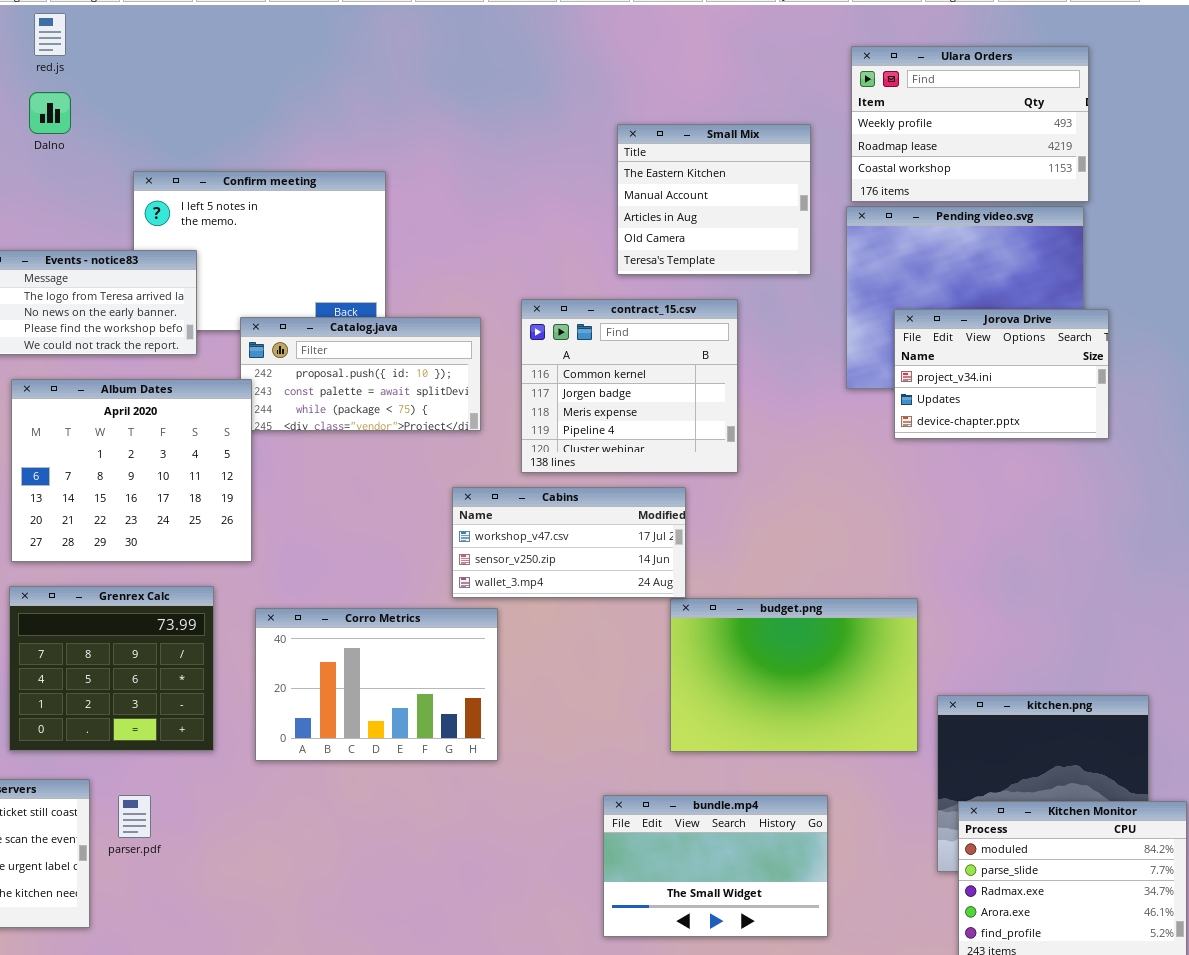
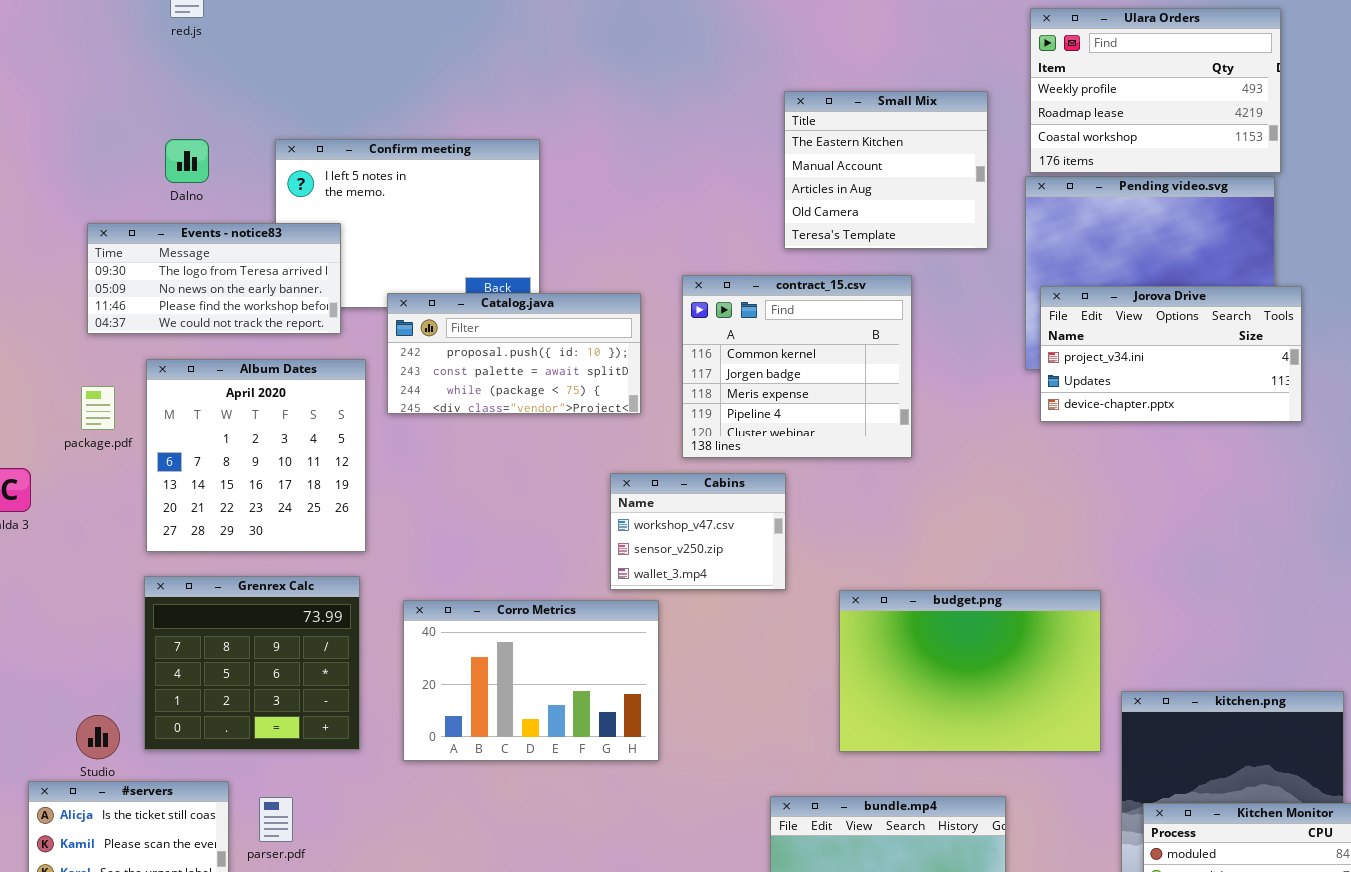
Dalno: [29,92,71,134] -> [165,139,209,183], moved
Jorova Drive: [894,309,1109,439] -> [1040,286,1302,422], resized
Album Dates: [11,379,252,562] -> [146,359,366,552], resized
Cabins: [452,487,686,598] -> [610,473,786,590], resized

